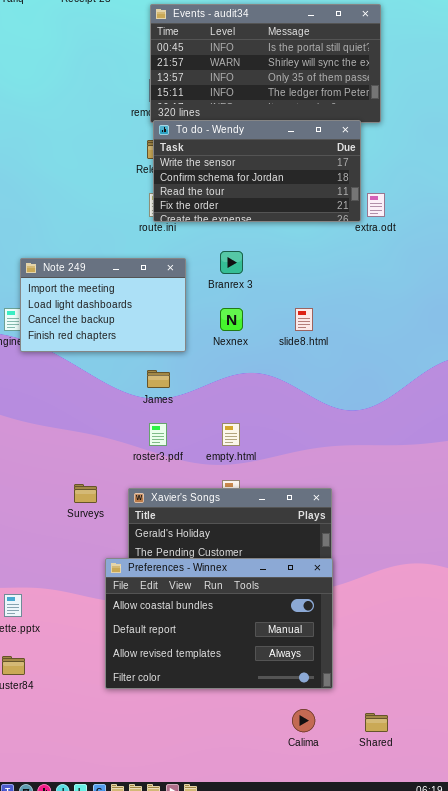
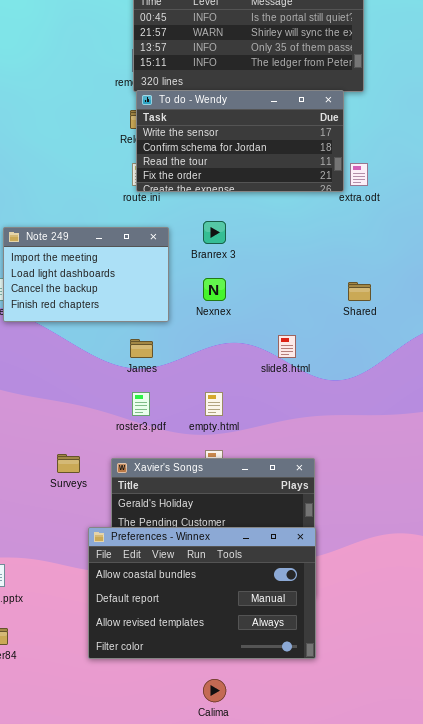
slide8.html: [295,308,313,331] -> [278,335,296,358], moved
Calima: [292,709,315,732] -> [203,679,226,702], moved
Shared: [365,713,388,732] -> [348,282,371,301], moved

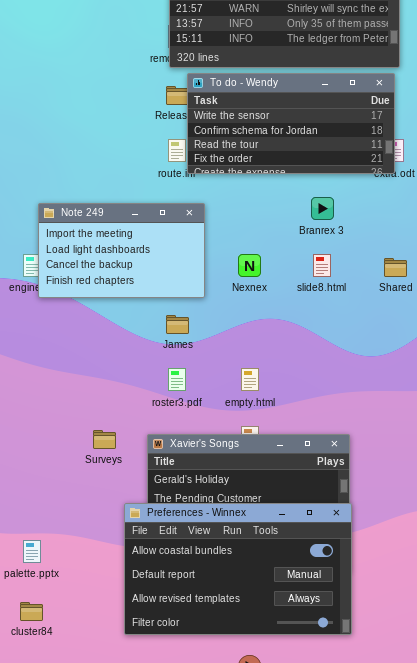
To do - Wendy: [136,90,344,192] -> [187,73,395,174], moved
Branrex 3: [203,221,226,244] -> [311,197,334,220], moved
slide8.html: [278,335,296,358] -> [313,254,331,277], moved

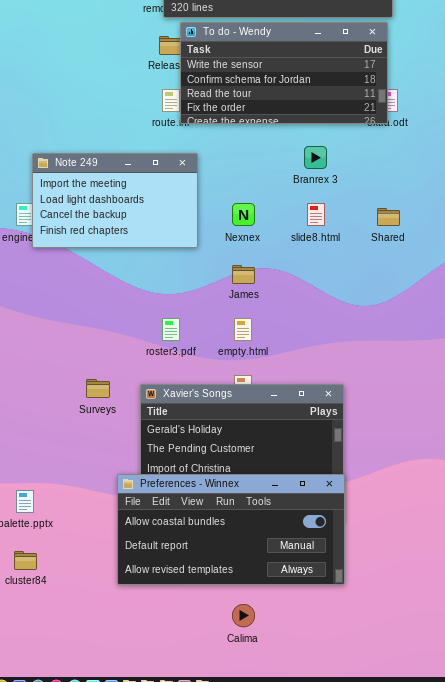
James: [166,315,189,334] -> [232,265,255,284], moved
Preferences - Winnex: [124,503,352,635] -> [117,474,345,585], resized

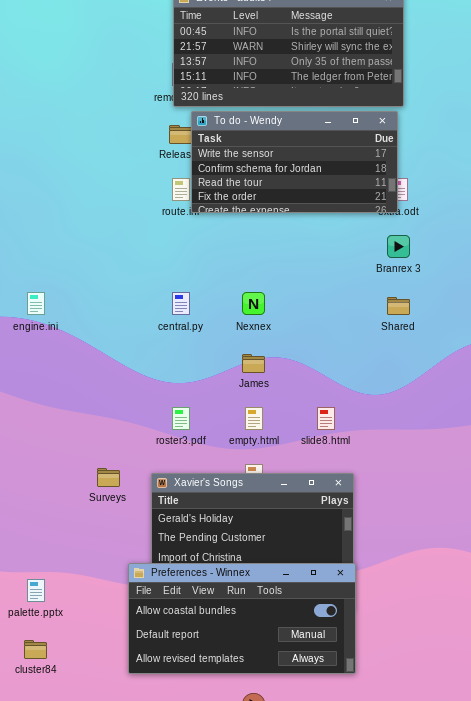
Branrex 3: [304,146,327,169] -> [387,235,410,258], moved
Note 249: [32,153,198,248] -> none, closed
slide8.html: [307,203,325,226] -> [317,407,335,430], moved

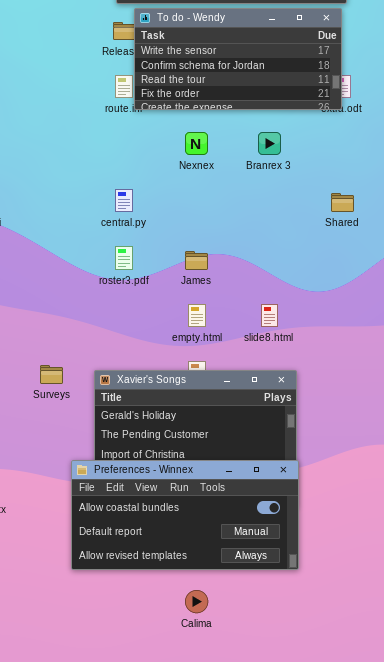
Branrex 3: [387,235,410,258] -> [258,132,281,155], moved
Nexnex: [242,292,265,315] -> [185,132,208,155], moved
roster3.pdf: [172,407,190,430] -> [115,246,133,270], moved

